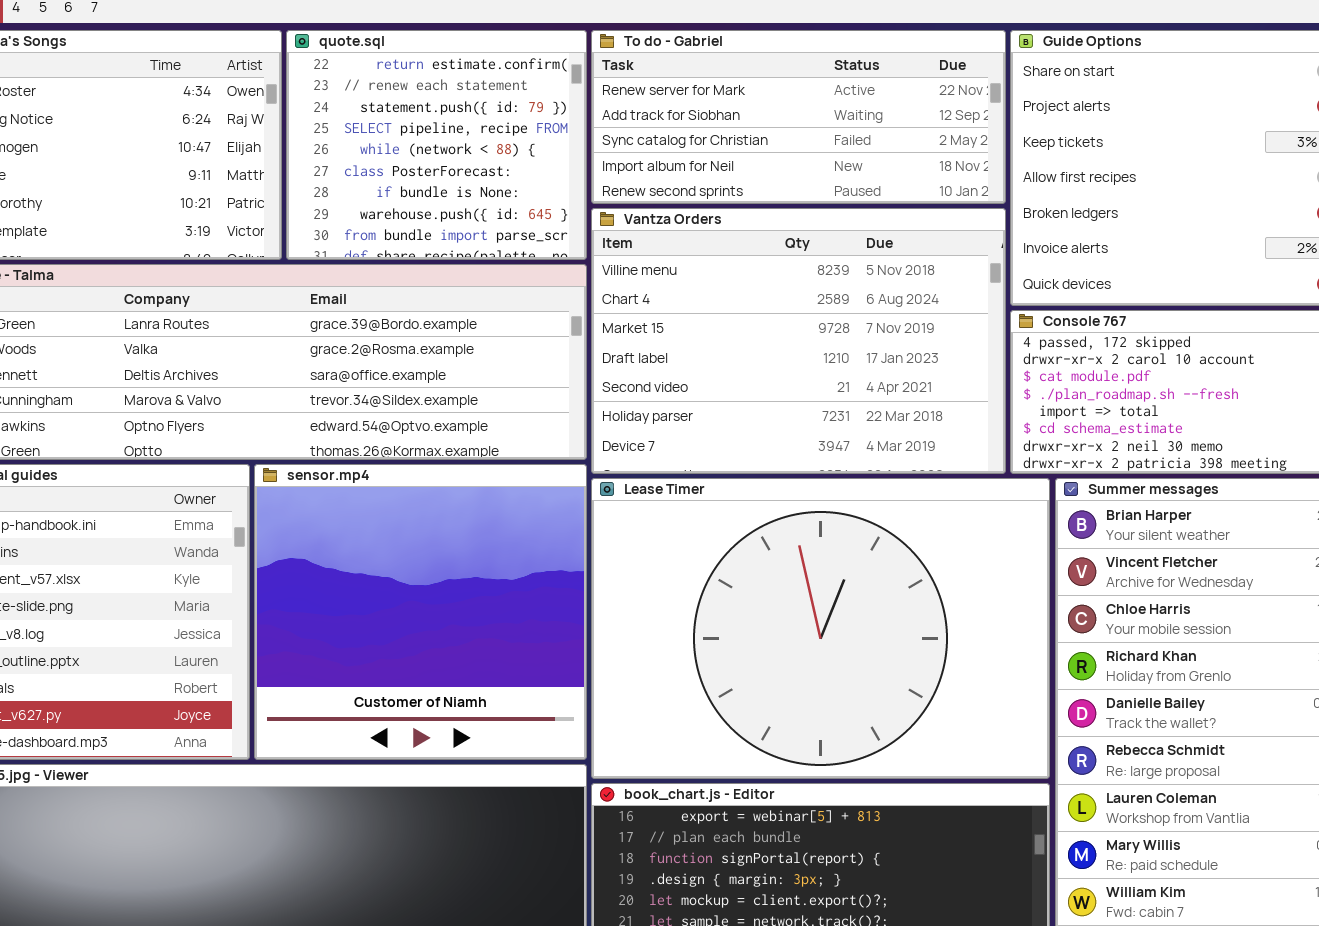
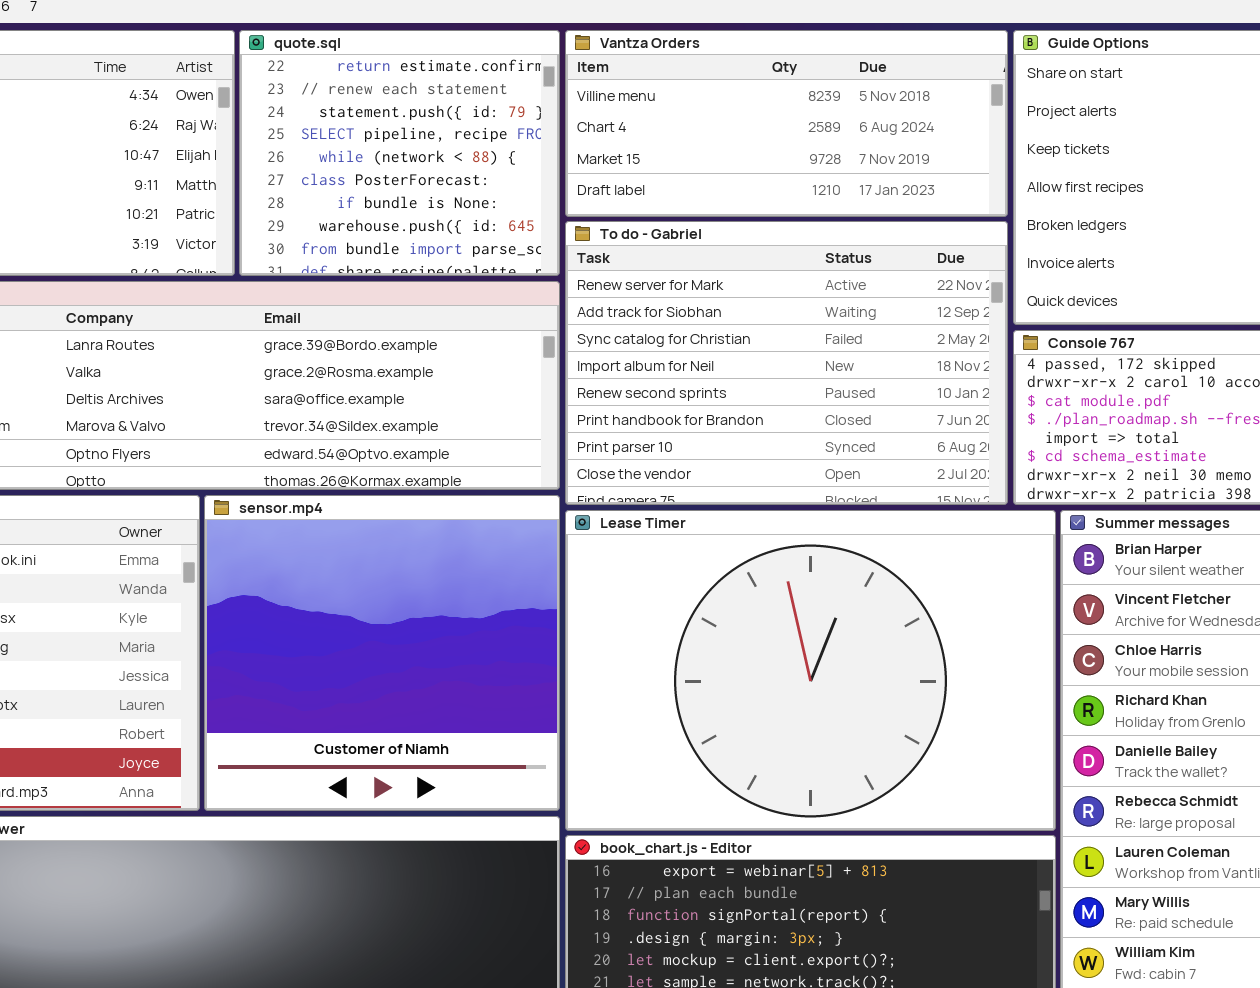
To do - Gabriel: [591,30,1006,204] -> [565,221,1008,505], moved, resized
Vantza Orders: [591,208,1006,474] -> [565,30,1008,217], moved, resized

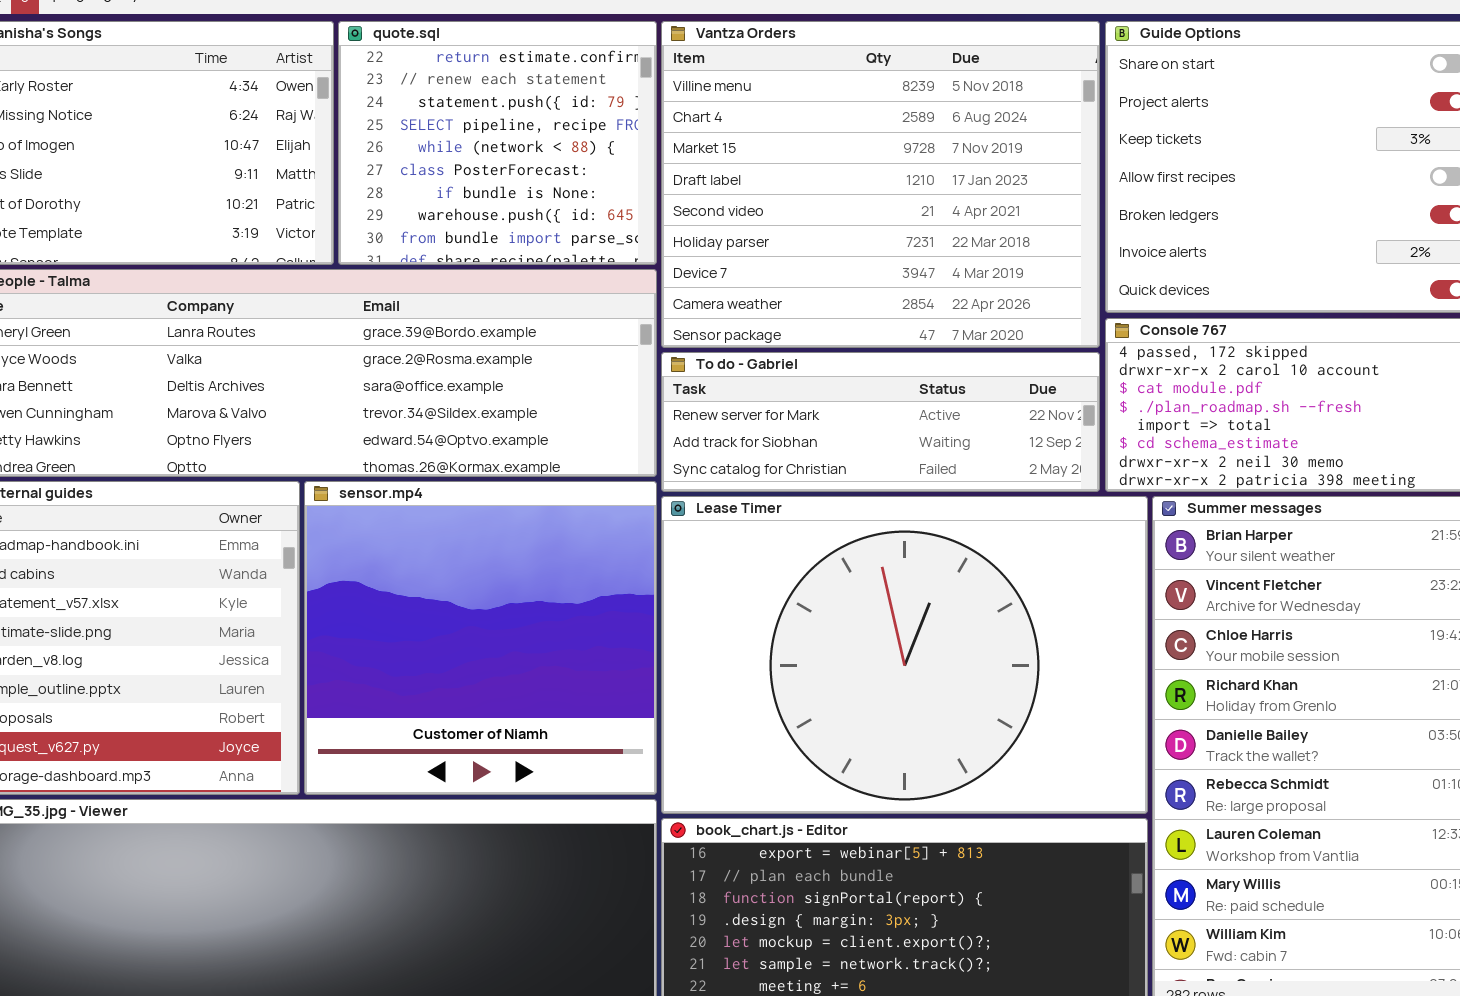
Vantza Orders: [565,30,1008,217] -> [661,21,1100,348], resized
To do - Gabriel: [565,221,1008,505] -> [661,352,1100,492], resized

